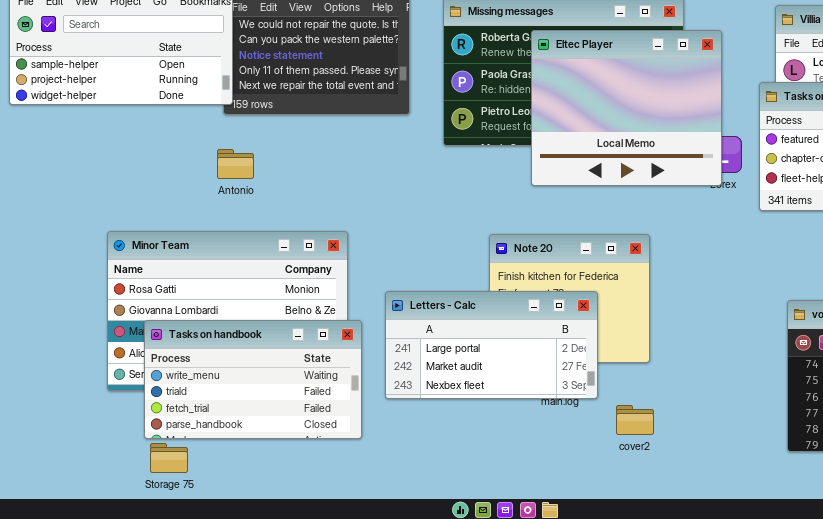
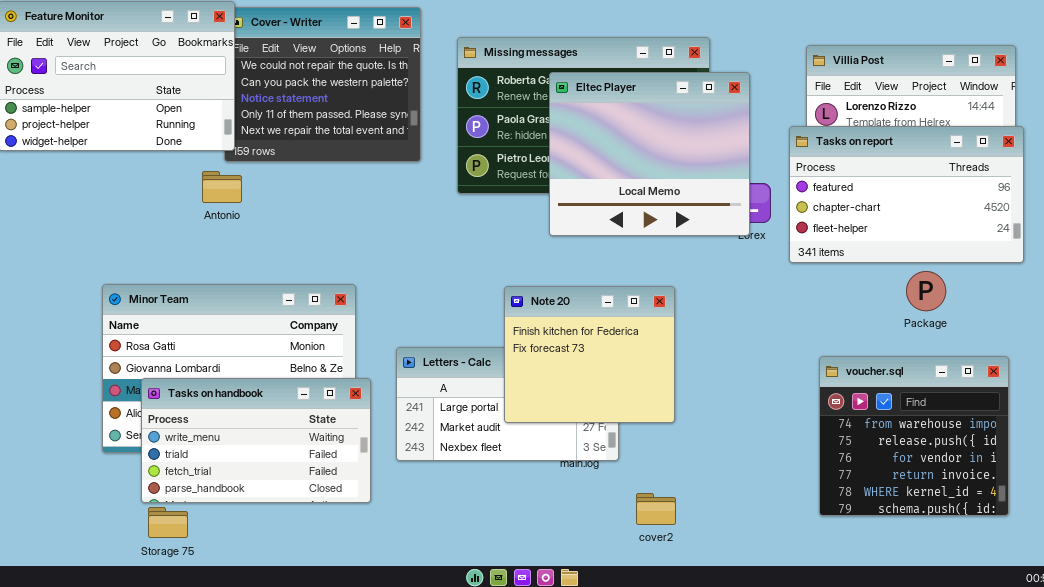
Antonio: [217,149,254,179] -> [202,171,242,203], moved
Note 20: [489,234,650,363] -> [504,286,675,423], raised
cover2: [616,405,654,435] -> [636,493,676,525], moved

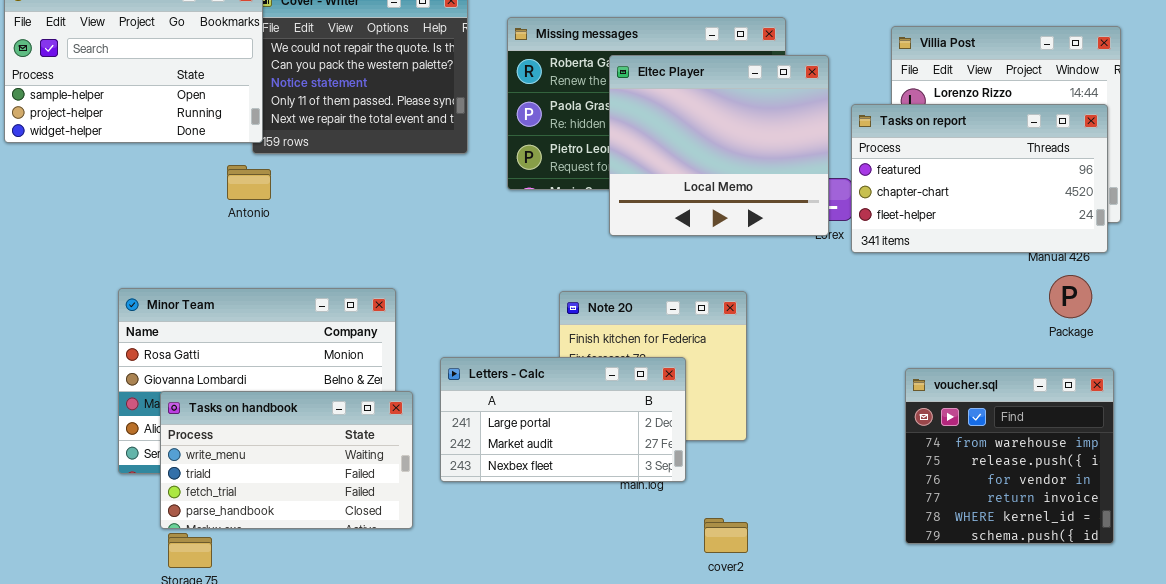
Tasks on report: [789,126,1024,263] -> [851,104,1108,253], moved
Package: [906,271,946,311] -> [1049,275,1092,318], moved
Letters - Calc: [396,347,619,461] -> [440,357,686,482], raised

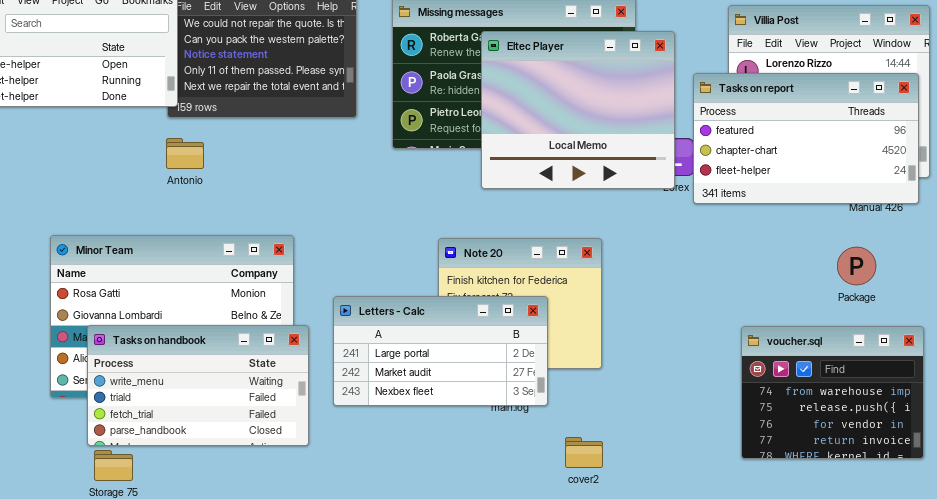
Antonio: [227,165,271,200] -> [166,138,204,169], moved
Package: [1049,275,1092,318] -> [837,247,876,285], moved
voucher.sql: [905,368,1114,544] -> [741,326,924,459], resized

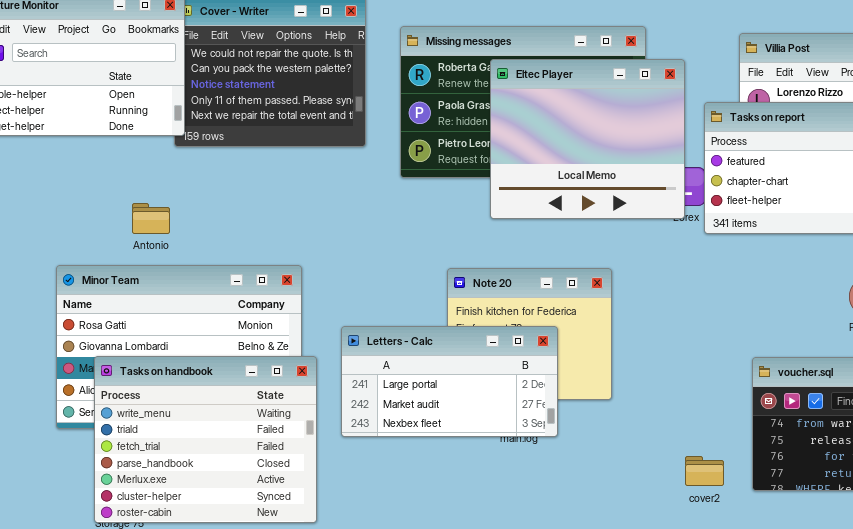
Antonio: [166,138,204,169] -> [132,203,170,234], moved
Tasks on handbook: [87,325,309,446] -> [94,356,317,523], resized
cover2: [565,437,603,468] -> [685,456,724,486], moved

